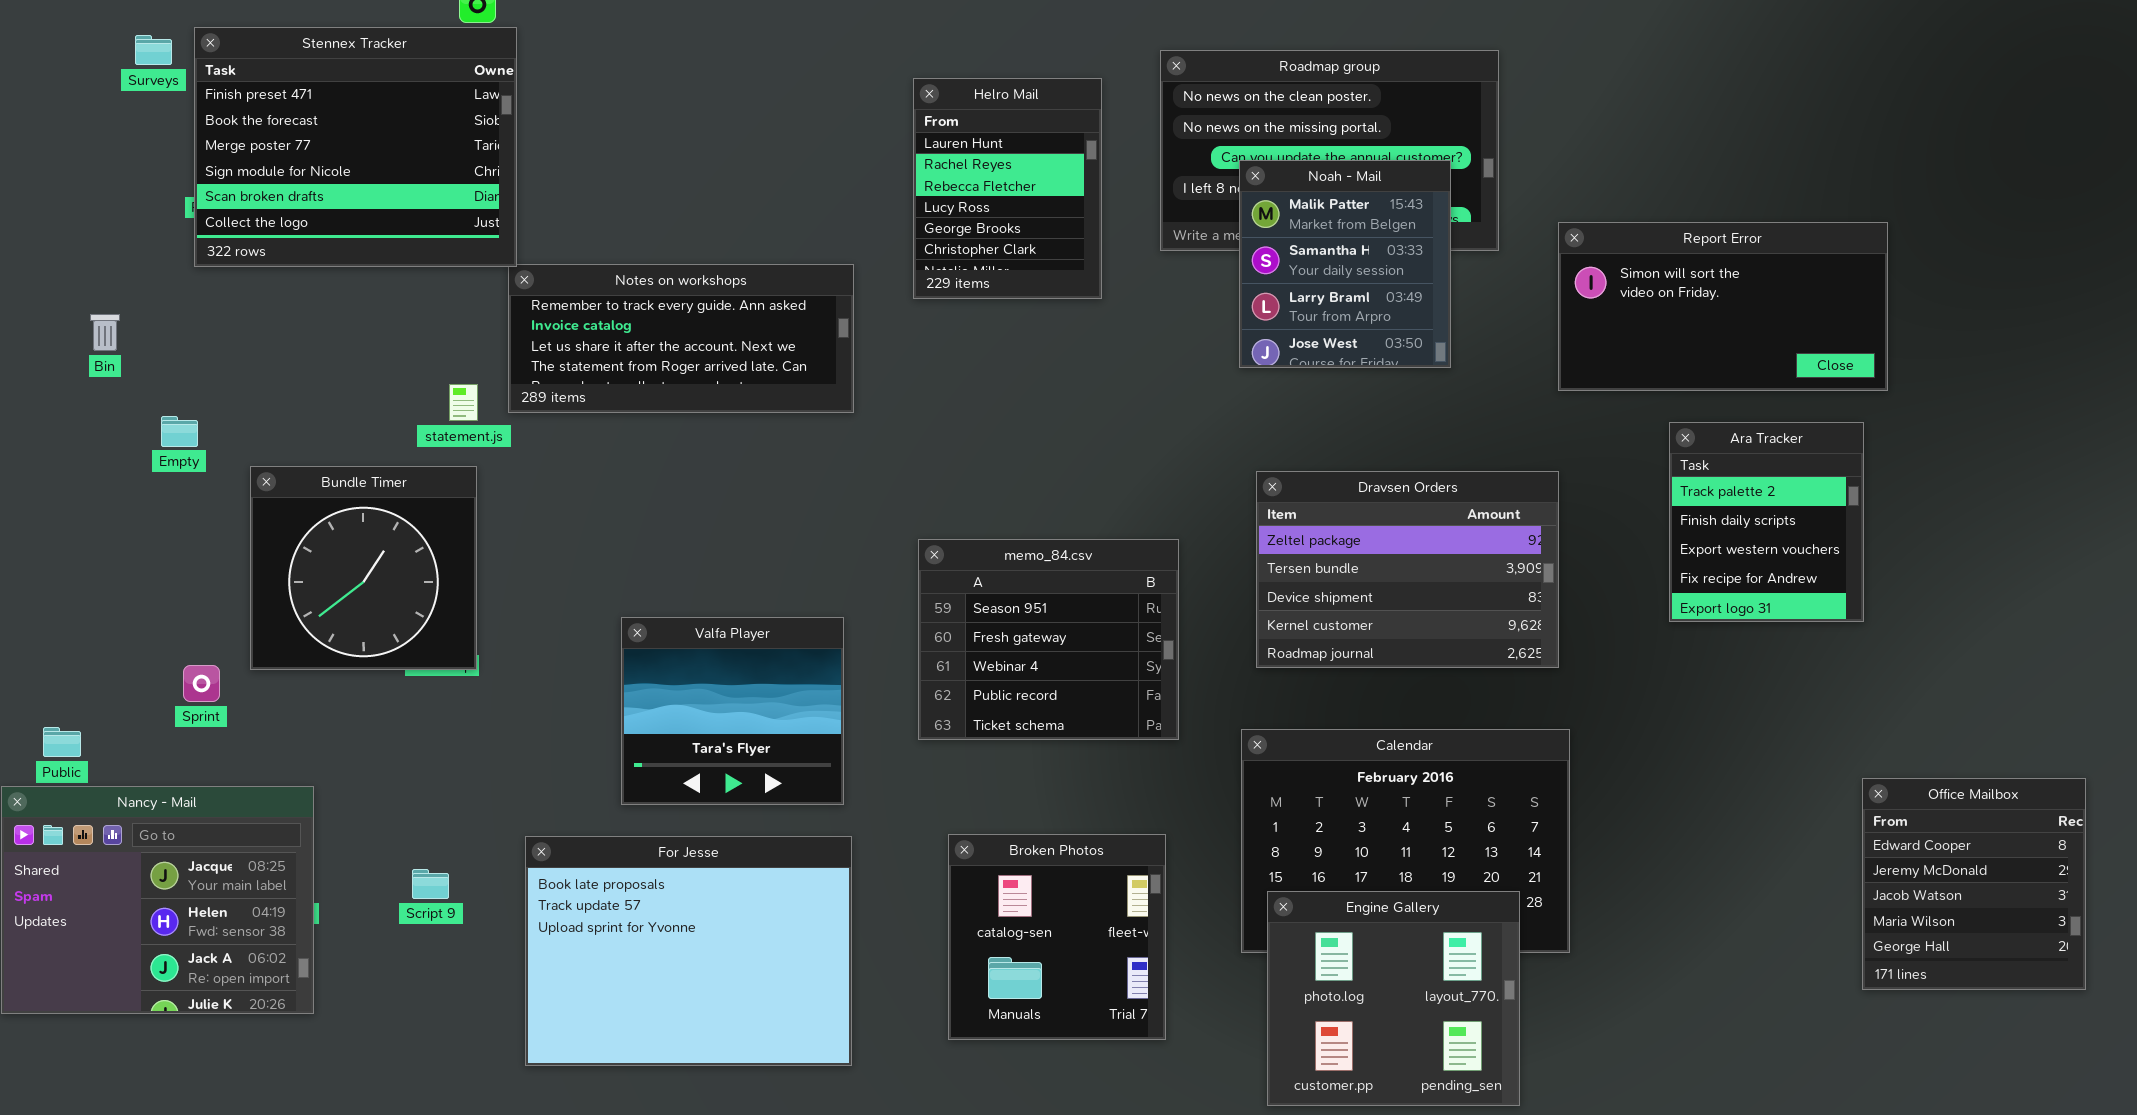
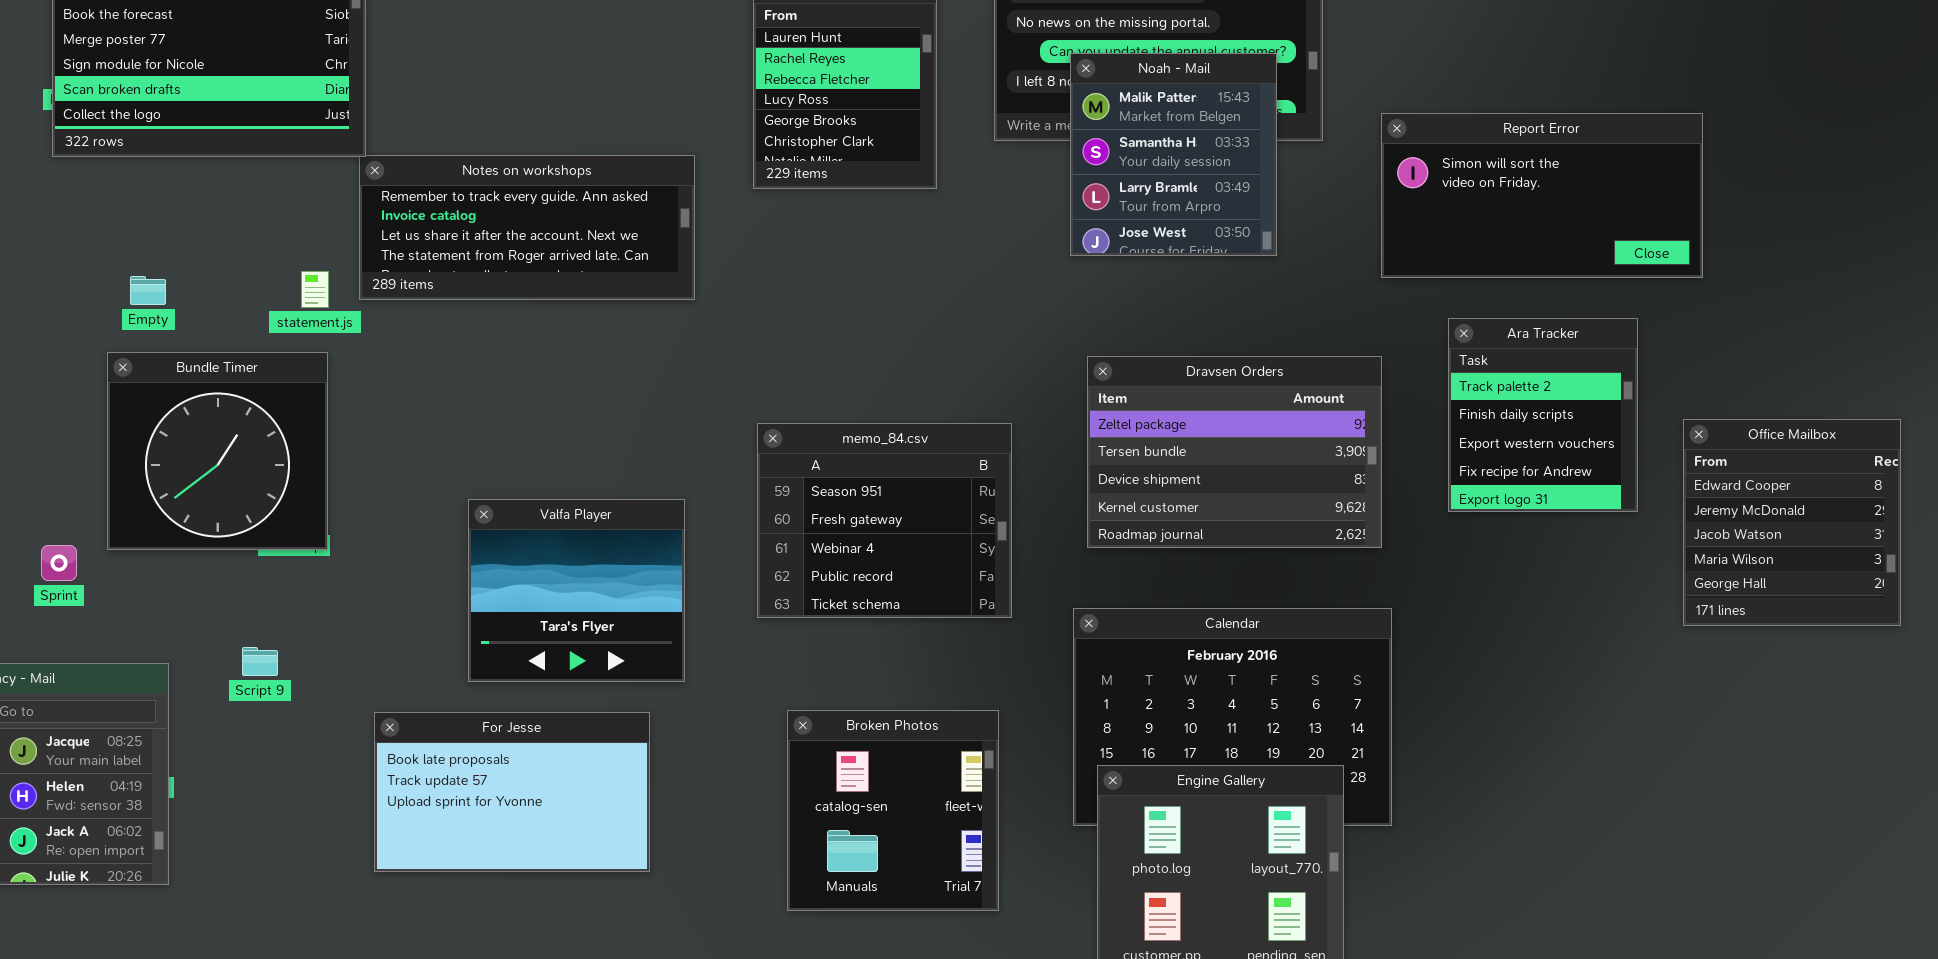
Empty: [161,416,198,447] -> [130,276,166,305], moved
Ara Tracker: [1669,422,1864,622] -> [1448,318,1638,512], moved
Office Mailbox: [1862,778,2086,990] -> [1683,419,1901,626], moved
For Jesse: [525,836,852,1066] -> [374,712,650,872], resized
Script 9: [412,869,449,899] -> [242,647,278,676], moved

